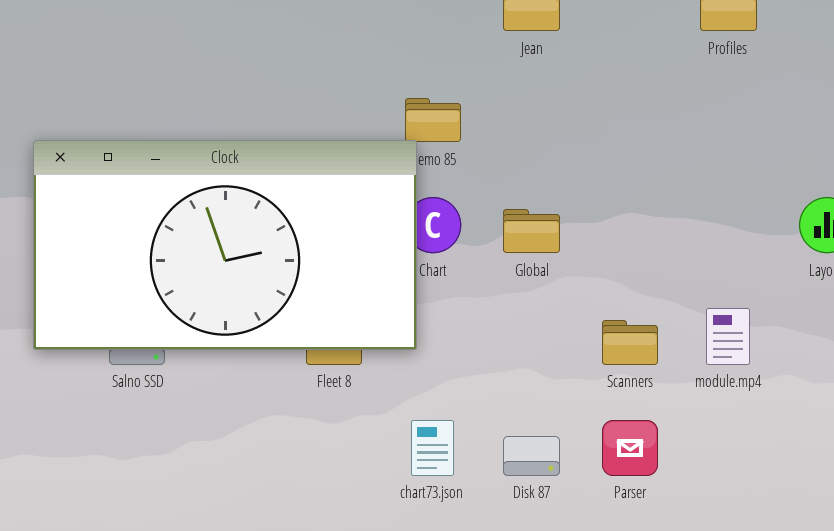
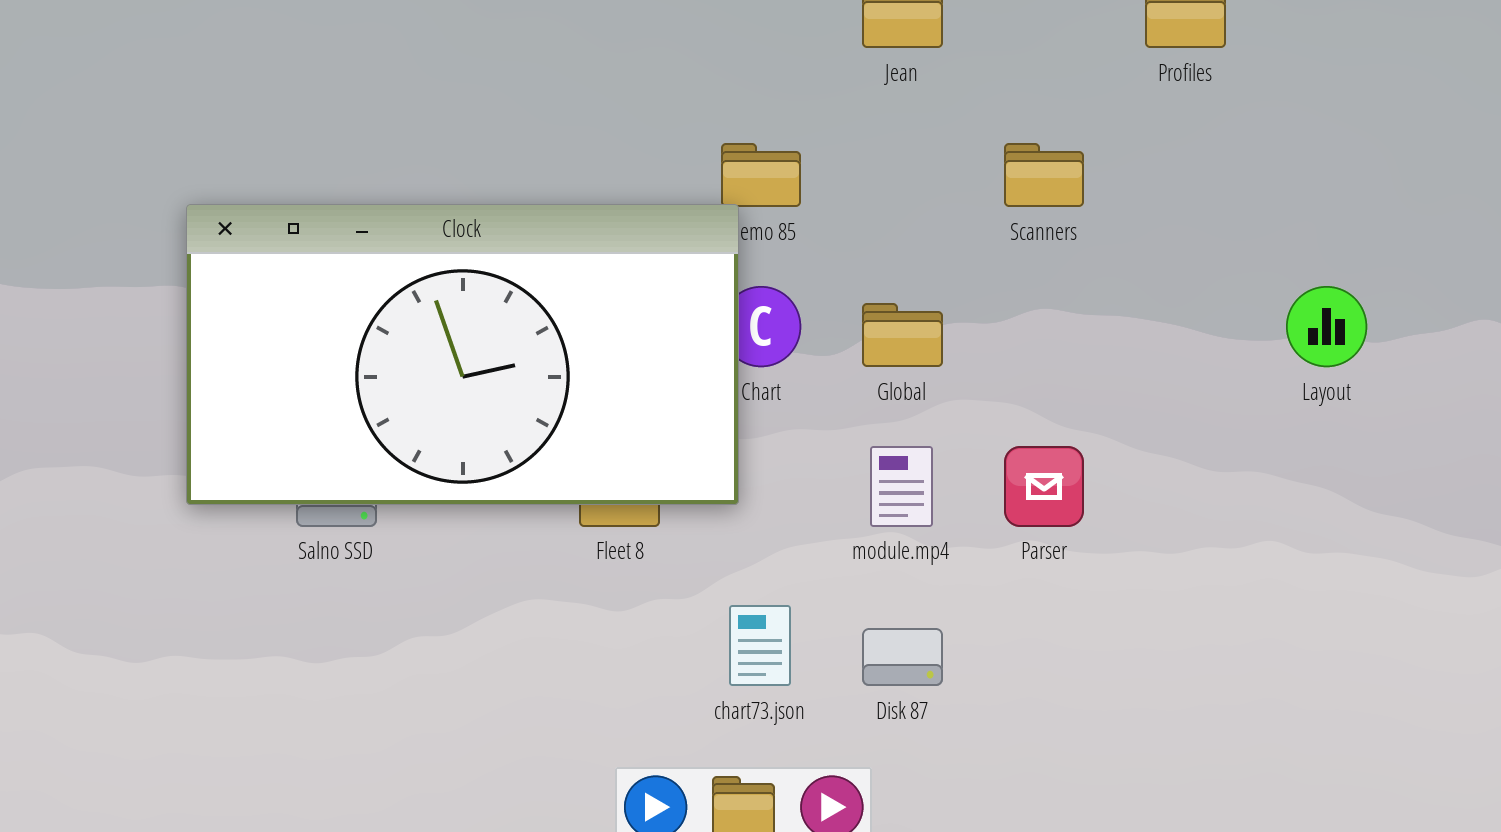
module.mp4: [706,308,750,365] -> [870,446,933,527], moved
Scanners: [602,320,658,365] -> [1004,143,1084,207], moved
Parser: [602,420,658,476] -> [1004,446,1084,527], moved

